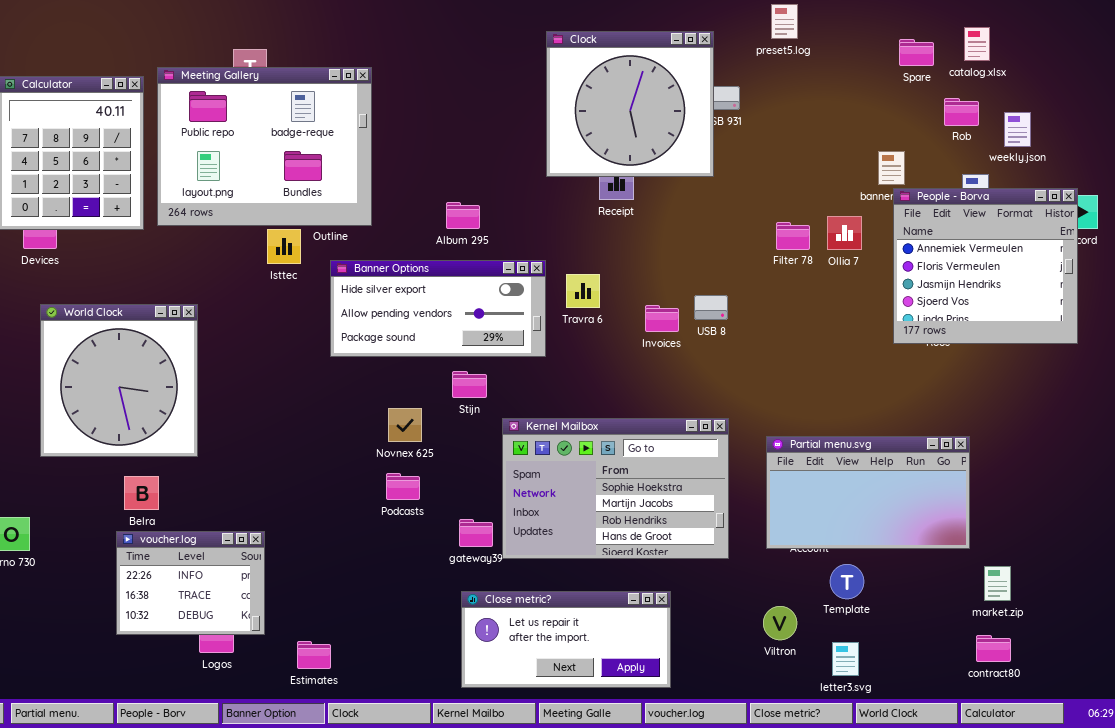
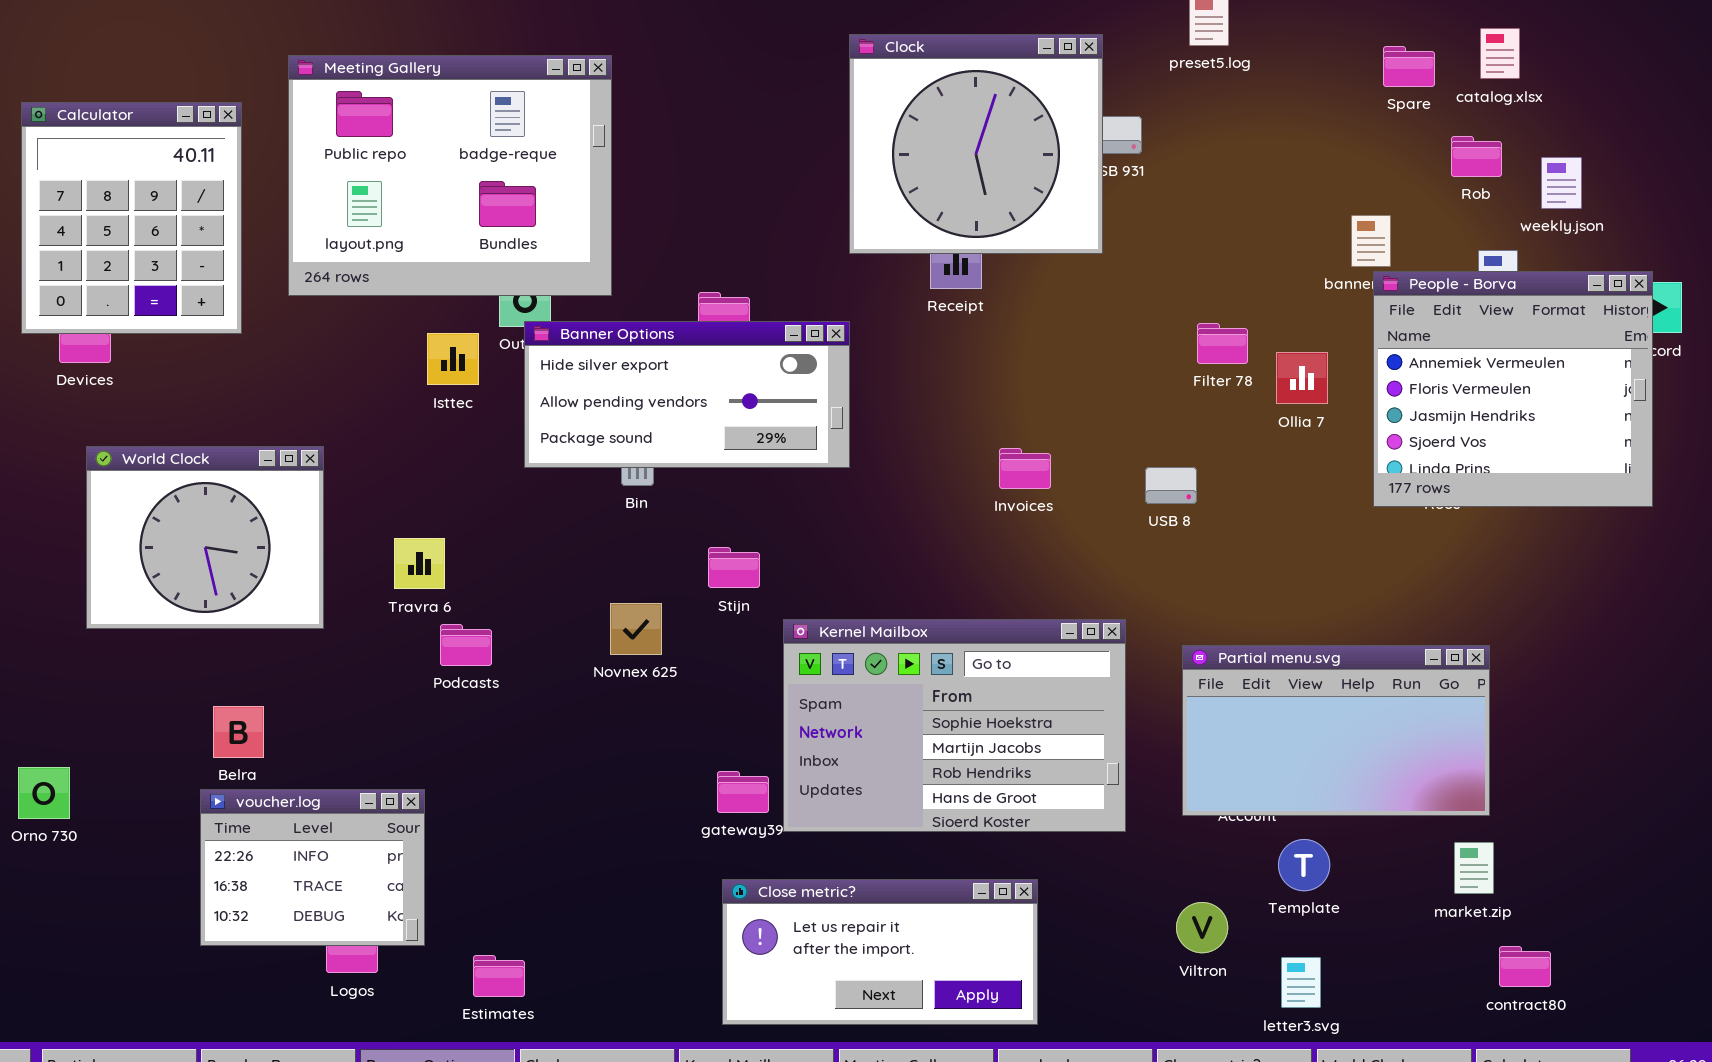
Meeting Gallery: [157,67,372,226] -> [288,55,612,296], moved
Ollia 7: [827,216,862,250] -> [1276,352,1328,404], moved
Banner Options: [330,260,546,357] -> [524,321,850,468], moved
Travra 6: [566,274,600,308] -> [394,538,445,589], moved
USB 8: [694,295,728,320] -> [1145,467,1197,504], moved
World Clock: [40,304,198,457] -> [86,446,324,629], resized
Podcasts: [386,473,420,500] -> [440,624,492,666], moved
market.zip: [984,566,1011,601] -> [1454,842,1494,894], moved

